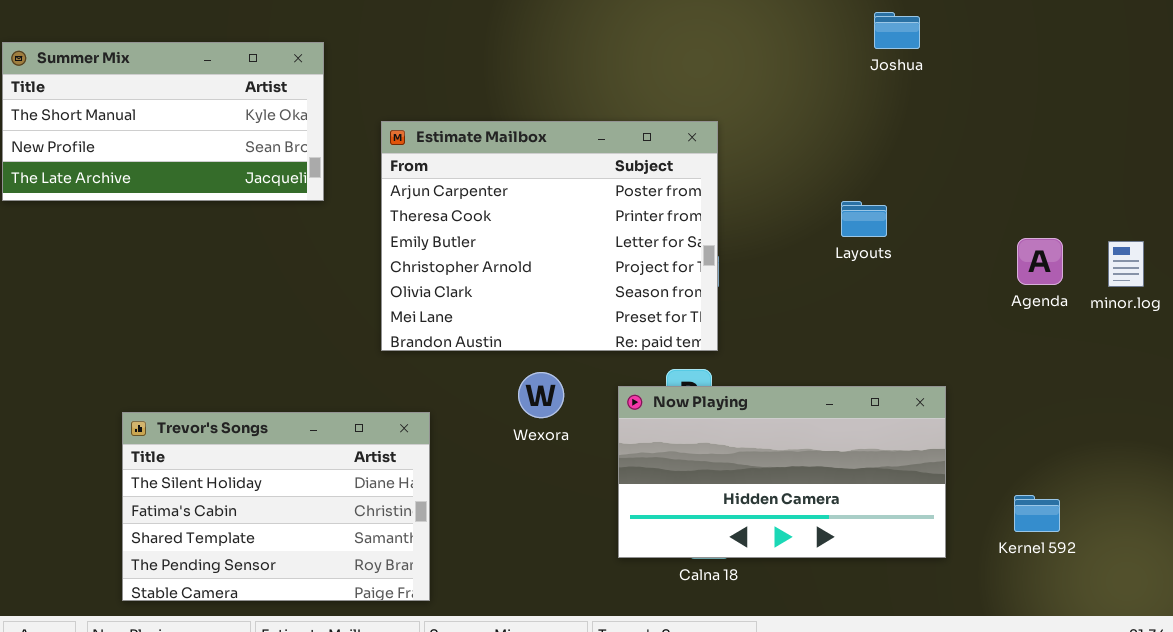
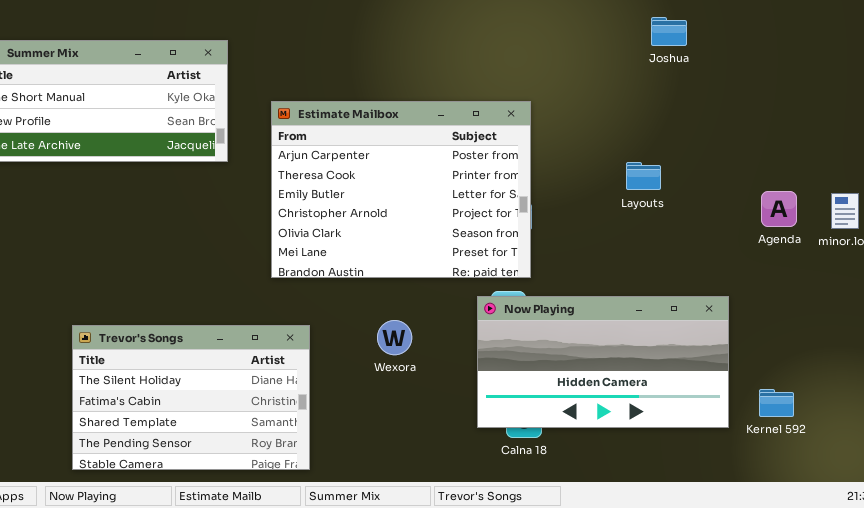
Wexora: [518,372,564,418] -> [377,320,412,355], moved
Now Playing: [618,386,946,558] -> [477,296,729,428], moved

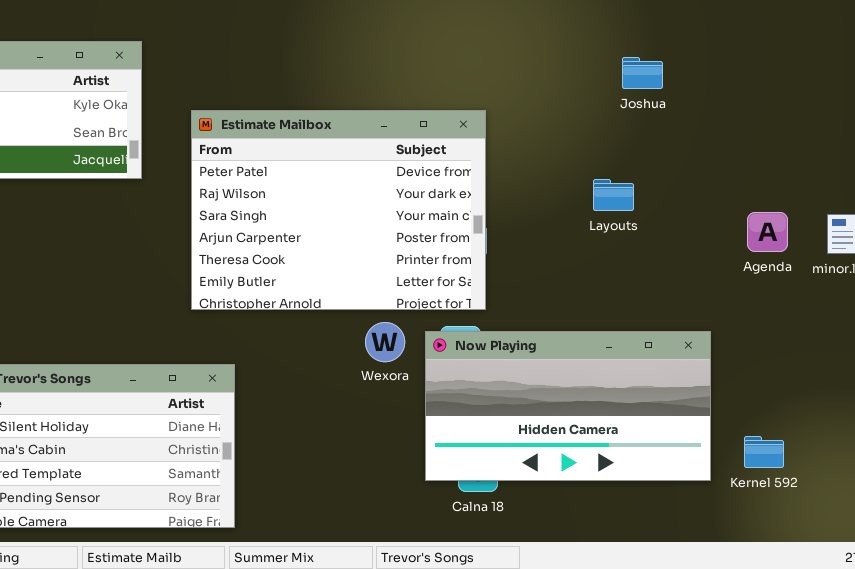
Joshua: [651,17,687,46] -> [622,57,663,89], moved
Estimate Mailbox: [271,101,531,278] -> [191,110,486,310], scrolled up 3 rows
Wexora: [377,320,412,355] -> [365,322,405,362], moved

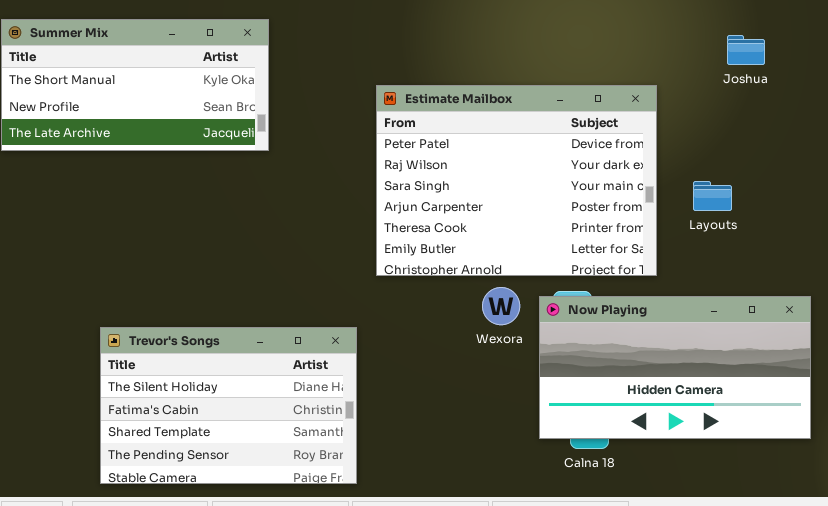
Estimate Mailbox: [191,110,486,310] -> [376,85,657,276], moved
Layouts: [593,179,634,211] -> [693,181,732,211], moved

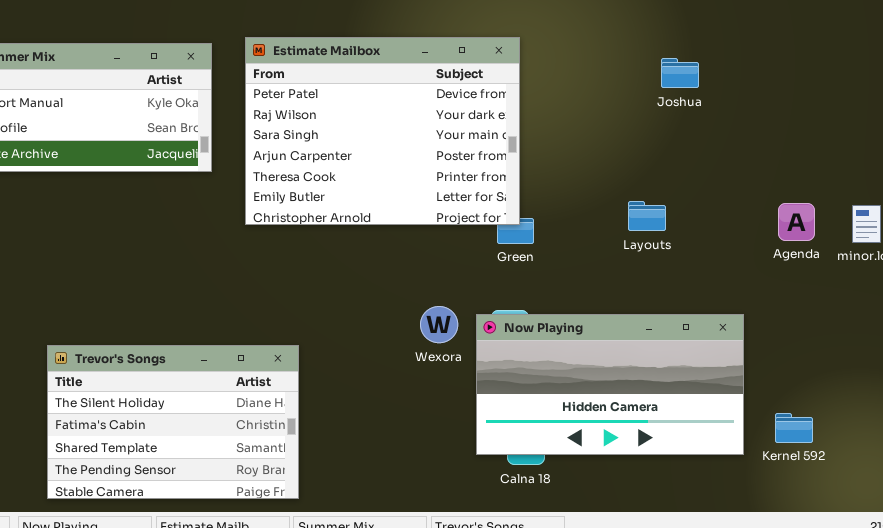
Estimate Mailbox: [376,85,657,276] -> [245,37,520,225], moved

